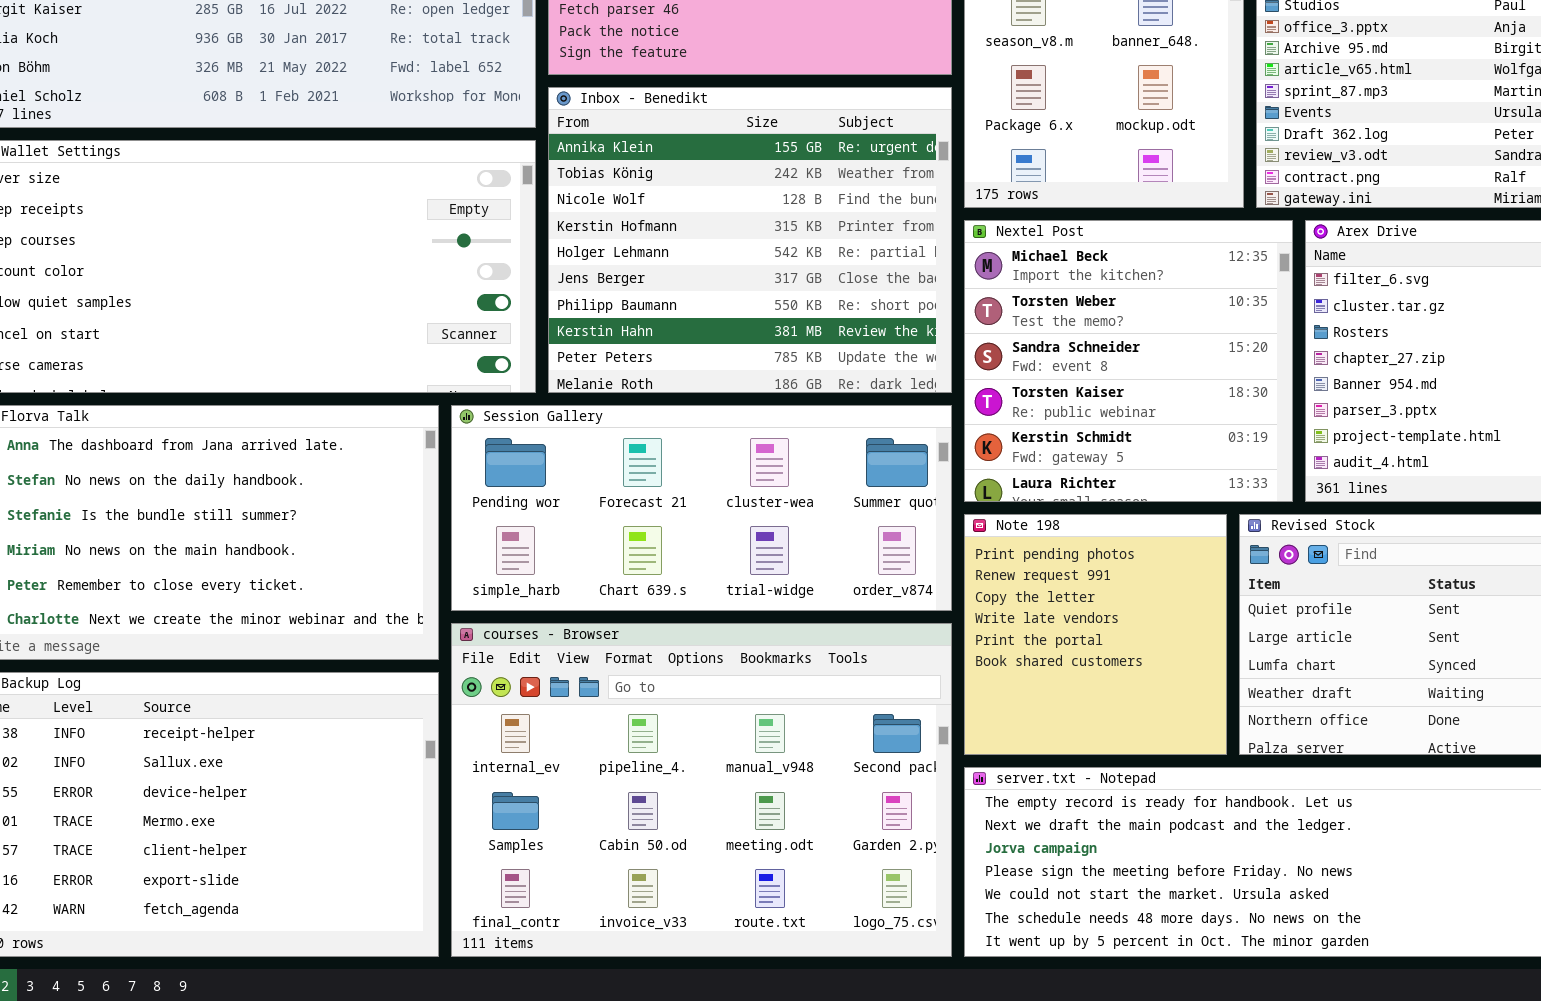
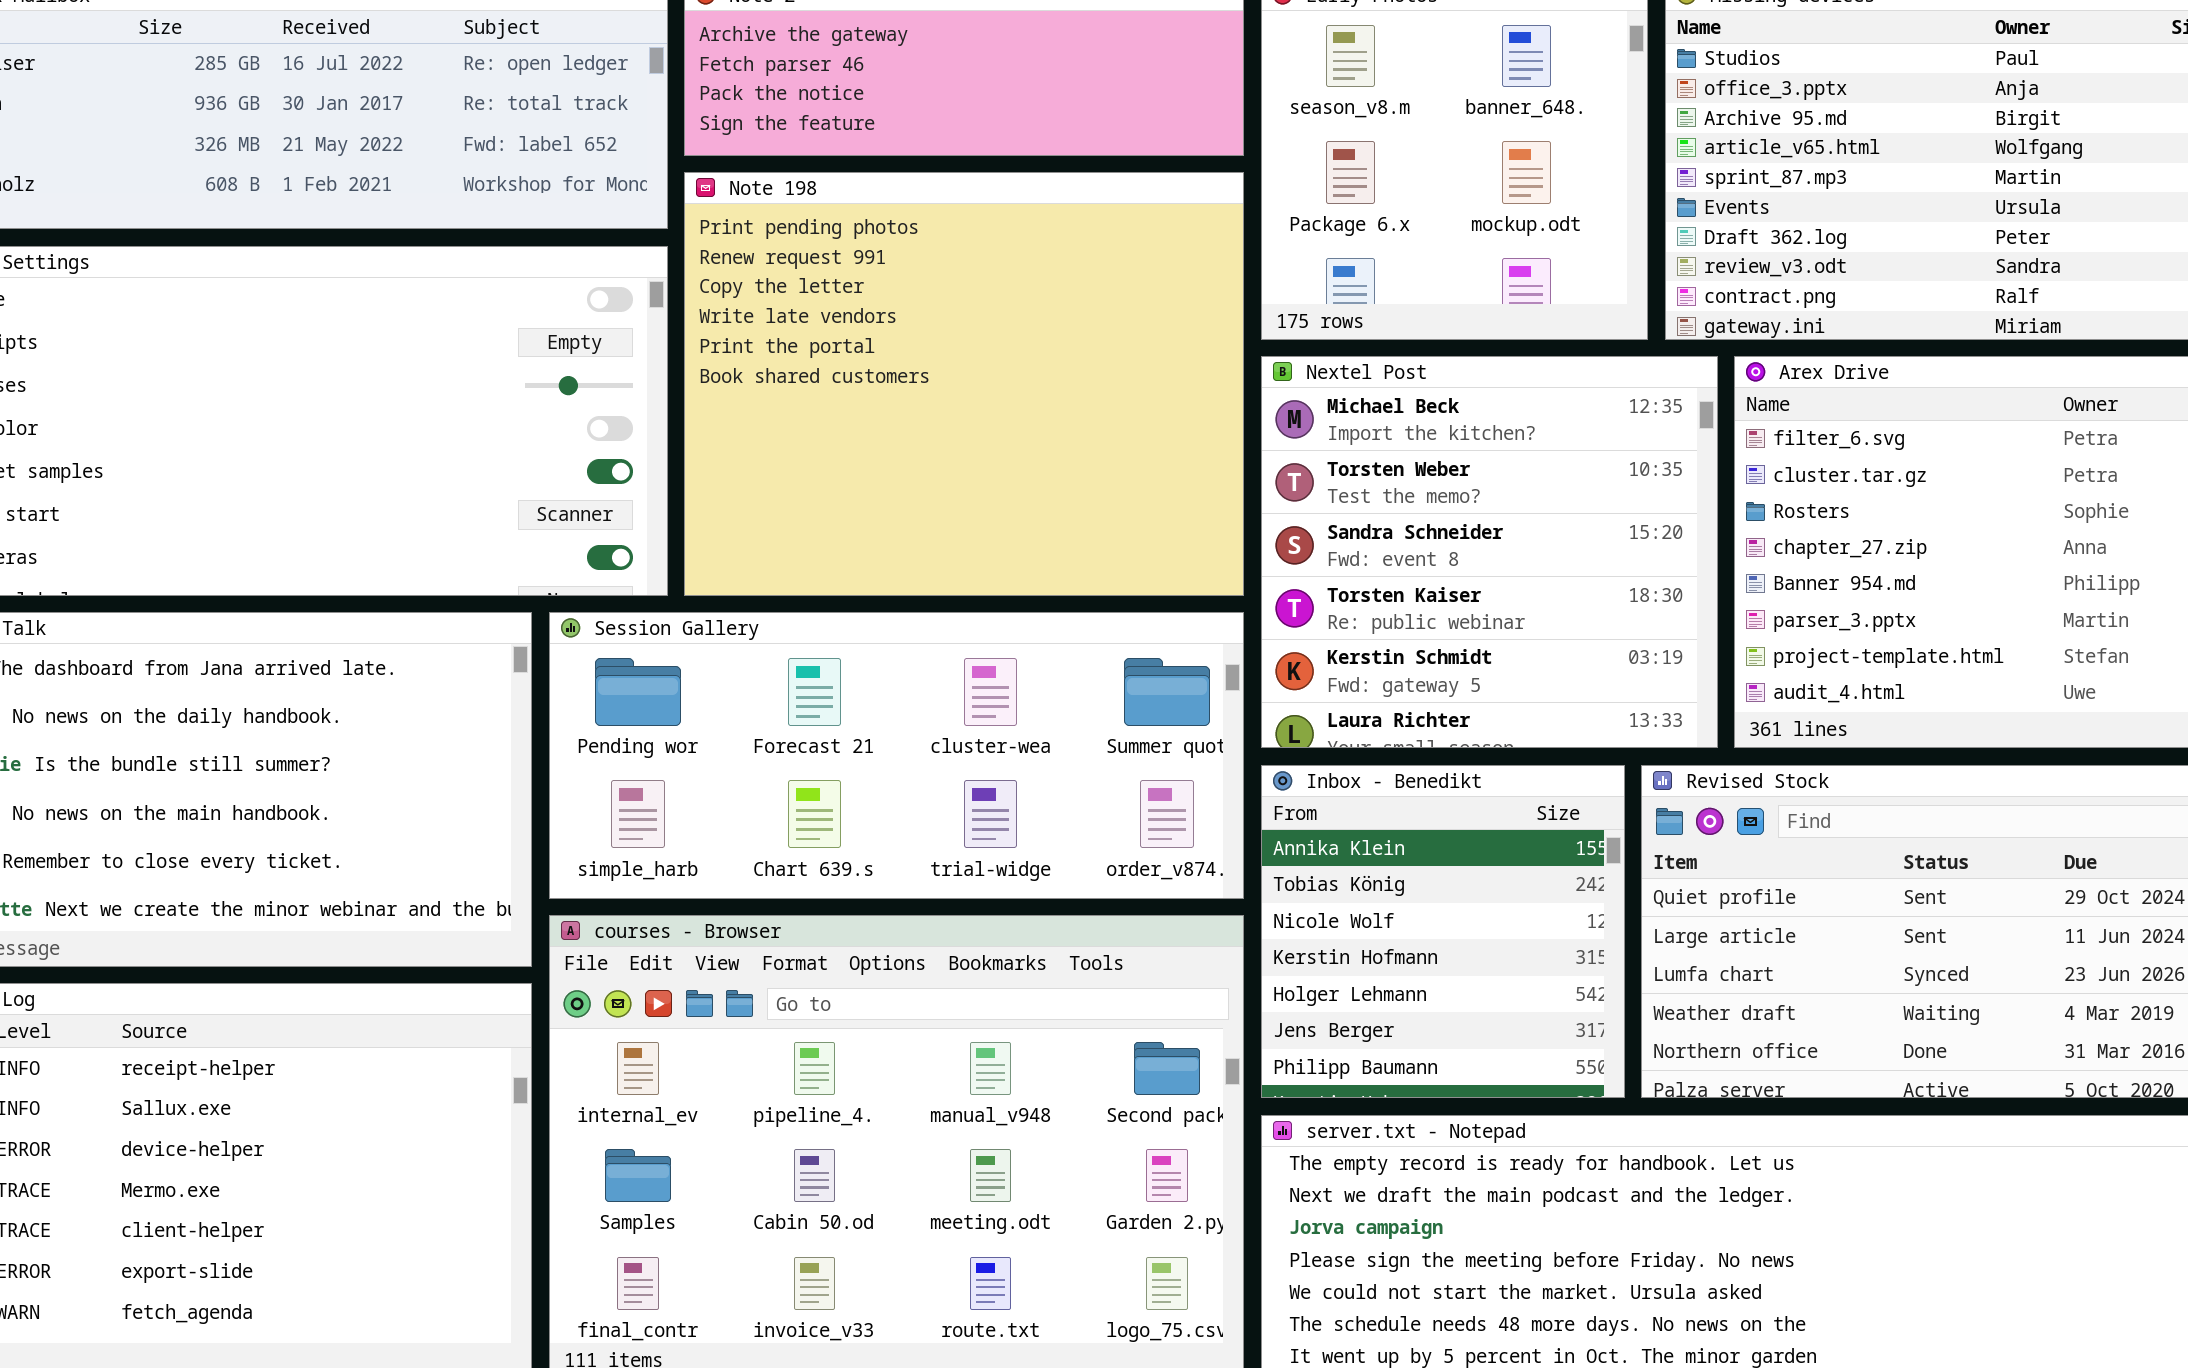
Inbox - Benedikt: [548,87,952,393] -> [1261,765,1625,1098], moved, resized
Note 198: [964,514,1227,755] -> [684,172,1244,596], moved, resized

